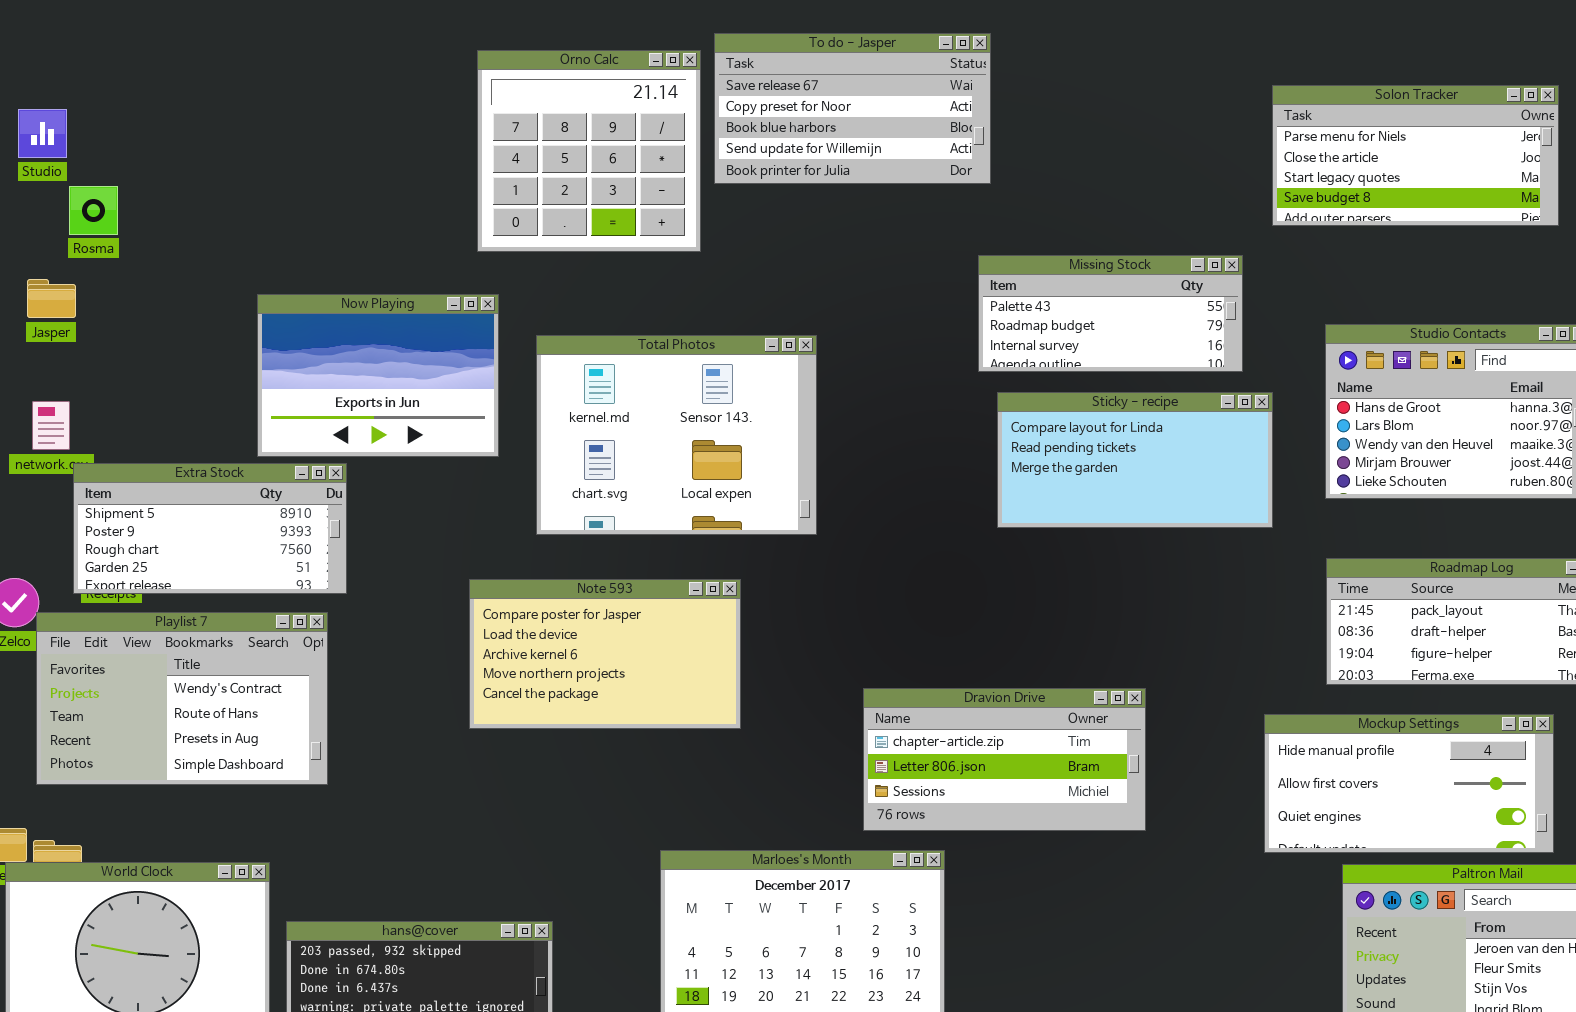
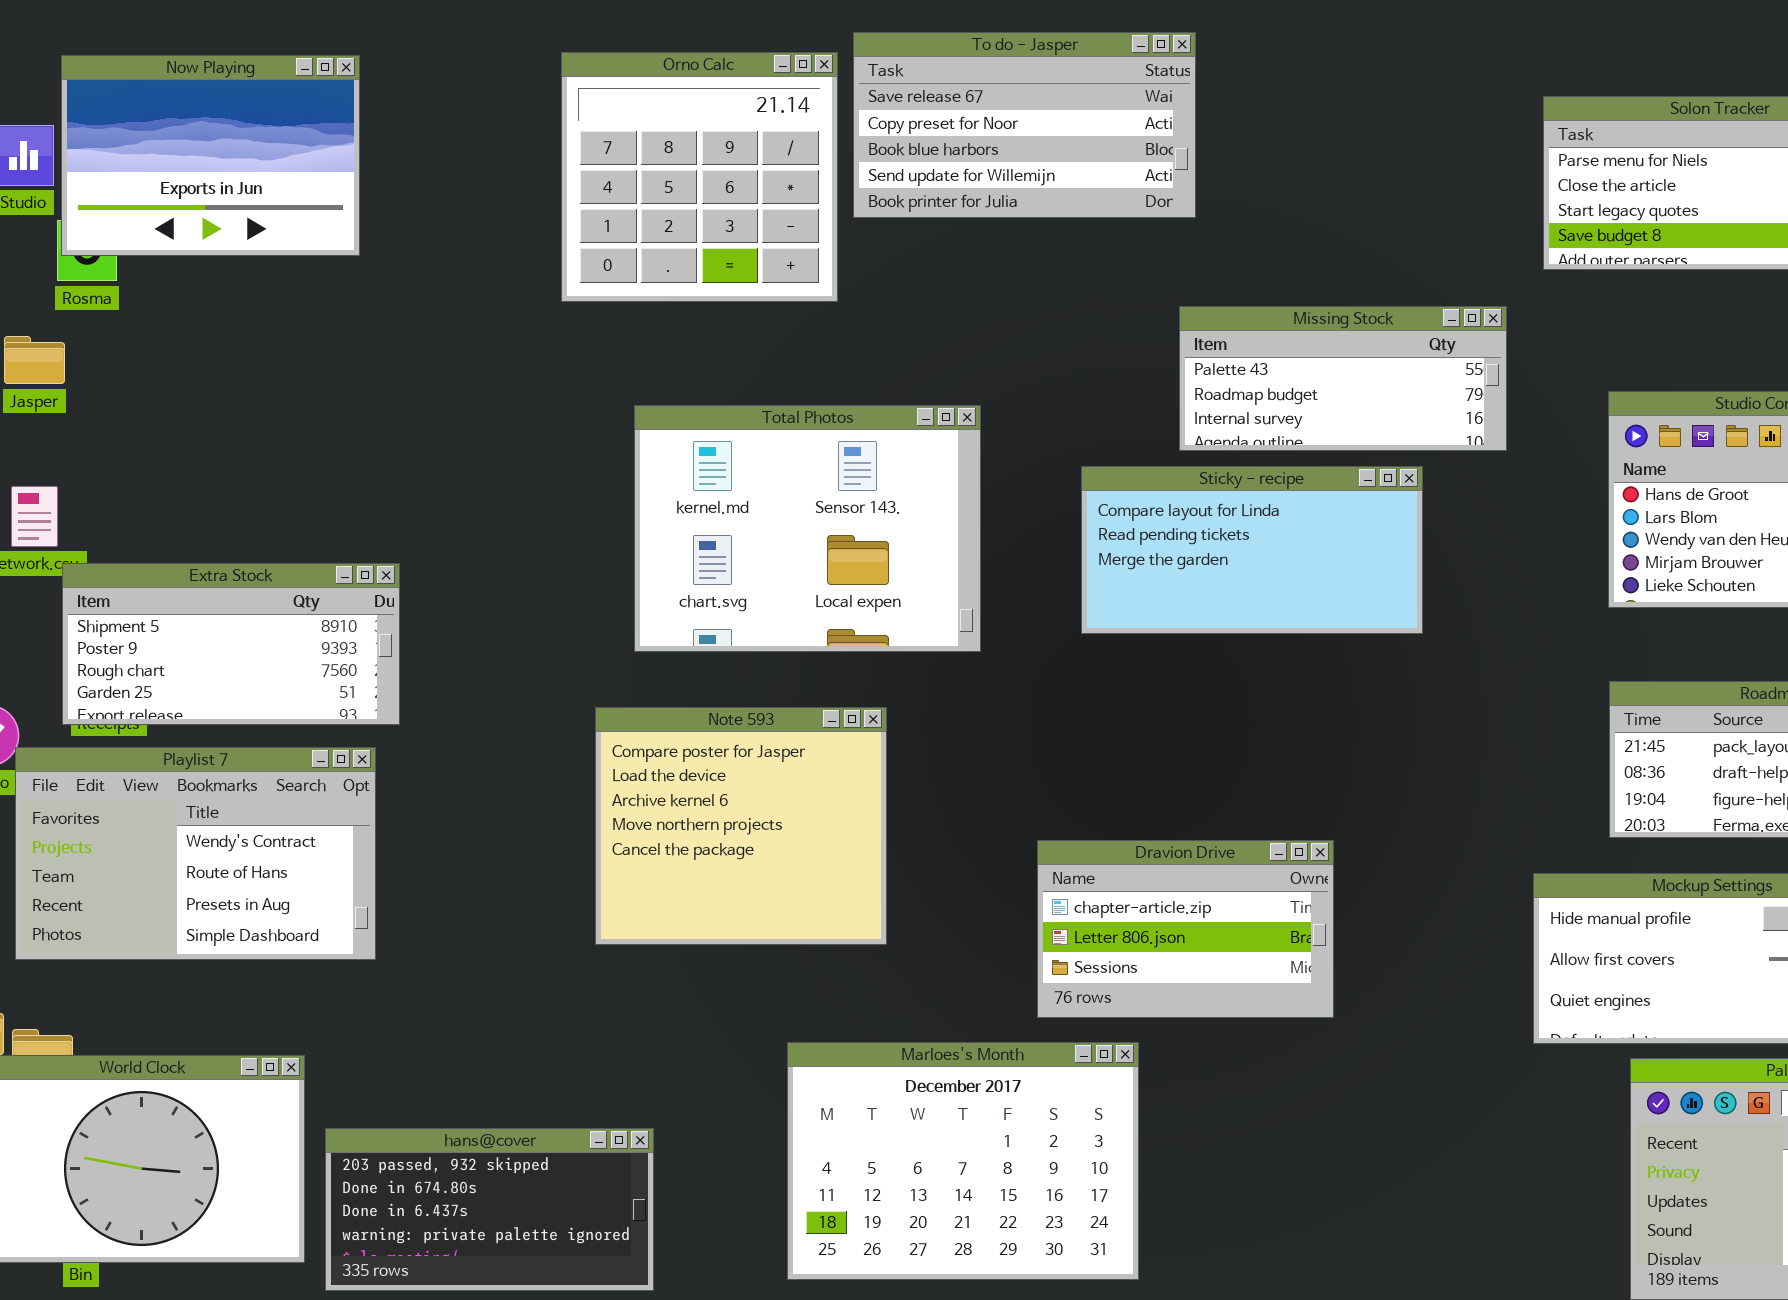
Now Playing: [257,294,499,457] -> [61,55,360,256], moved
Sticky - recipe: [997,392,1273,528] -> [1081,466,1423,634], moved
Note 593: [469,579,741,729] -> [595,707,887,945], resized
Dravion Drive: [863,688,1146,831] -> [1037,840,1334,1018], resized

